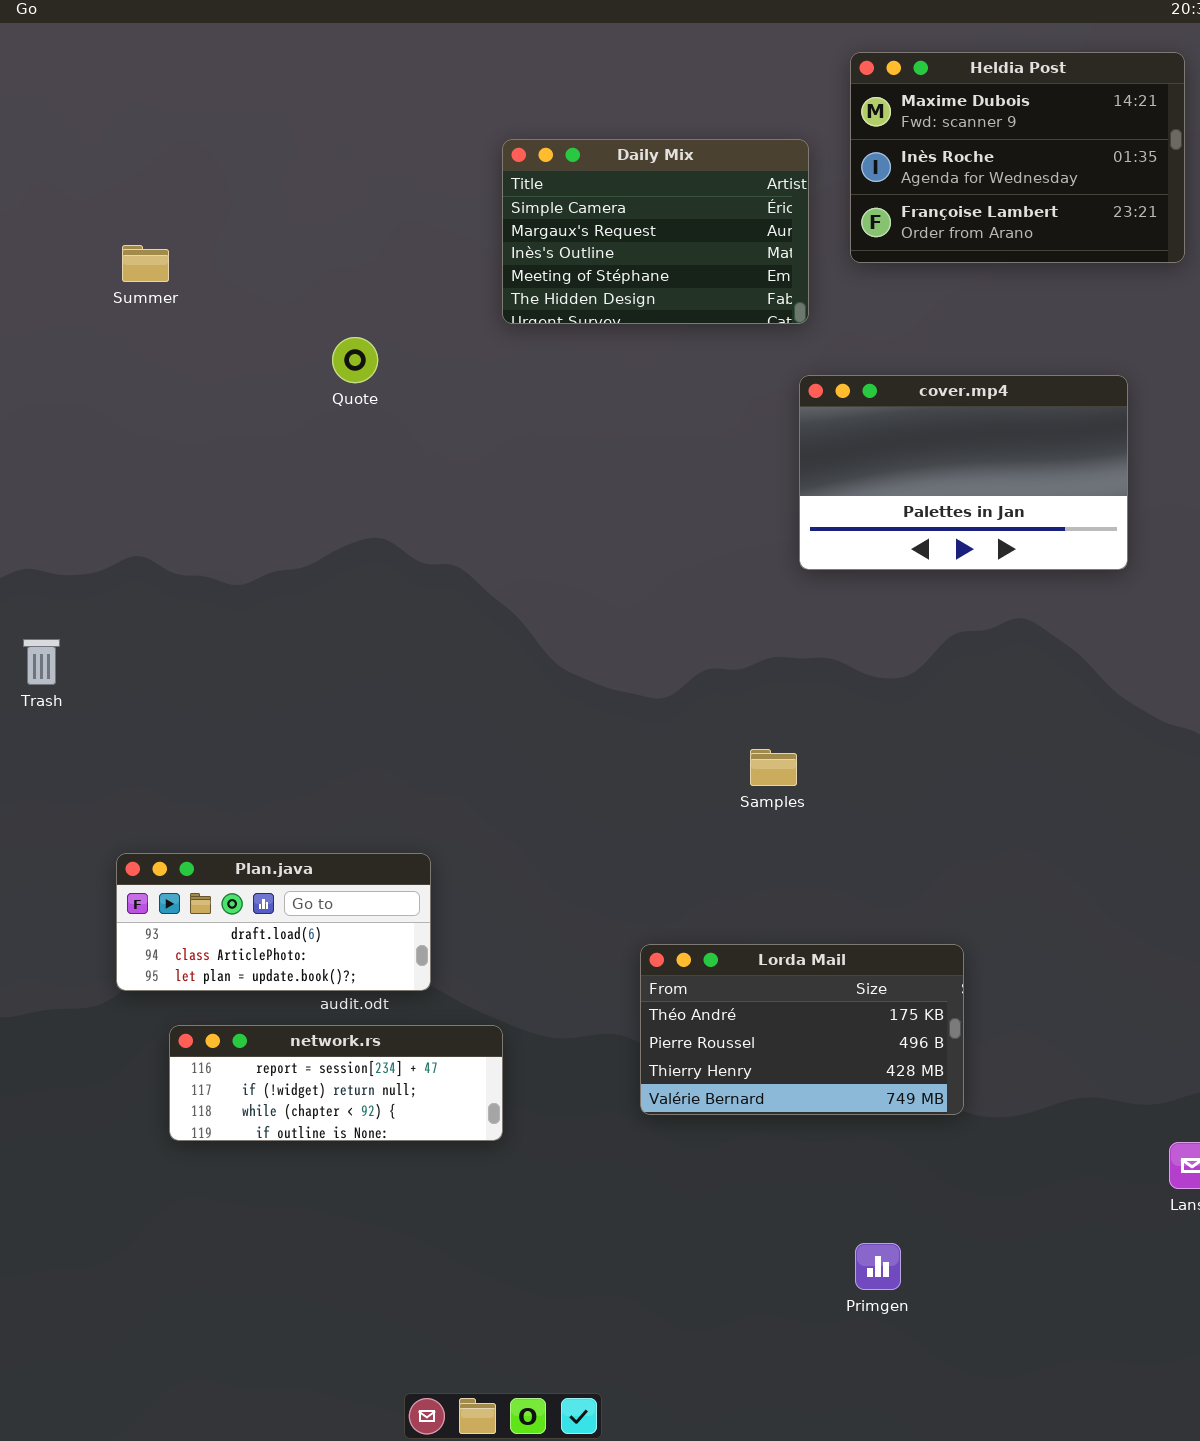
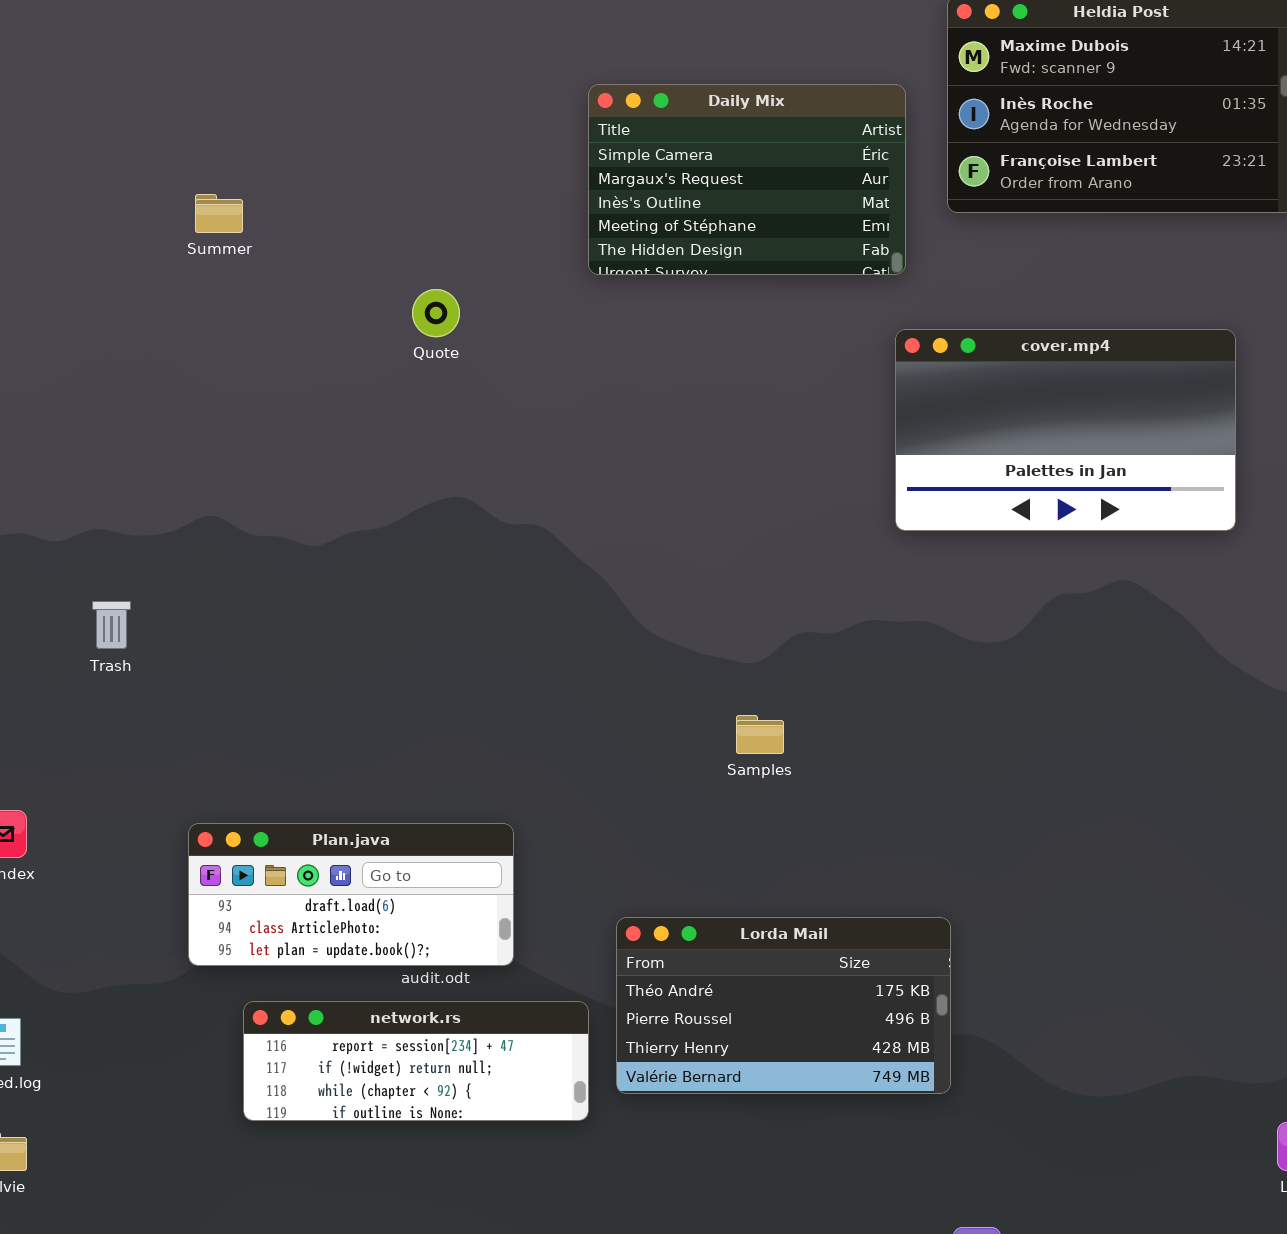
Samples: [750,749,797,786] -> [736,715,784,754], moved
Lorda Mail: [640,944,964,1115] -> [616,917,951,1094], moved

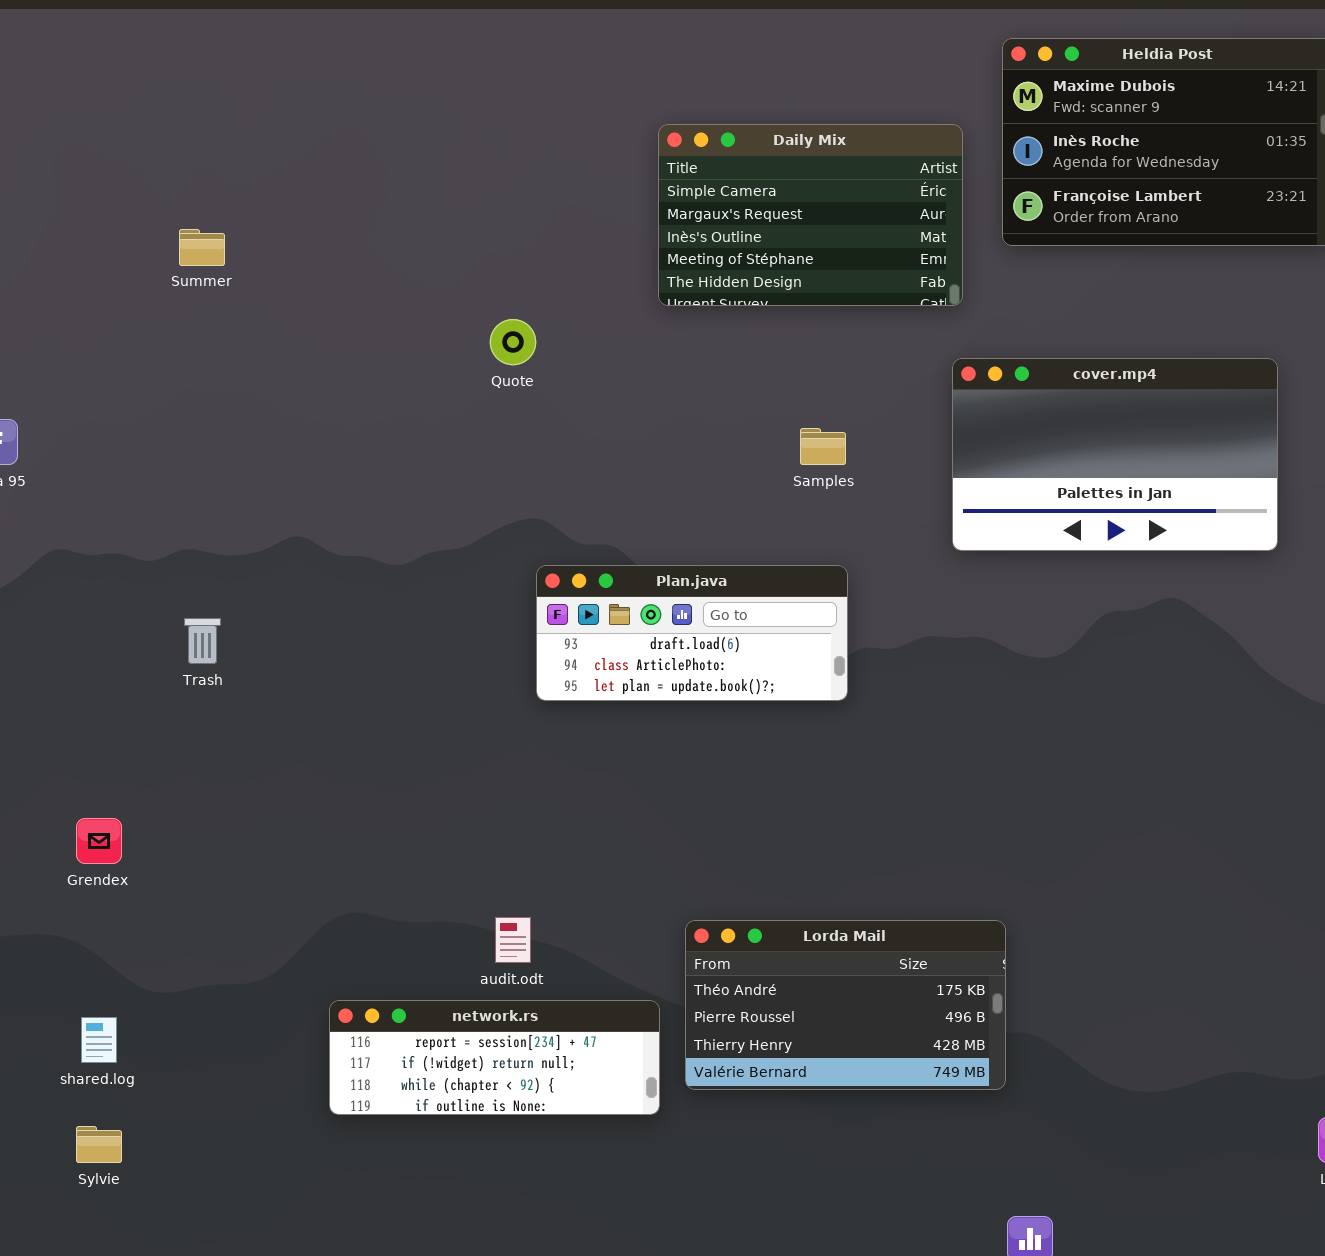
Summer: [195,194,243,233] -> [179,229,225,266], moved
Samples: [736,715,784,754] -> [800,428,846,465], moved
Plan.java: [188,823,514,966] -> [536,565,848,701], moved

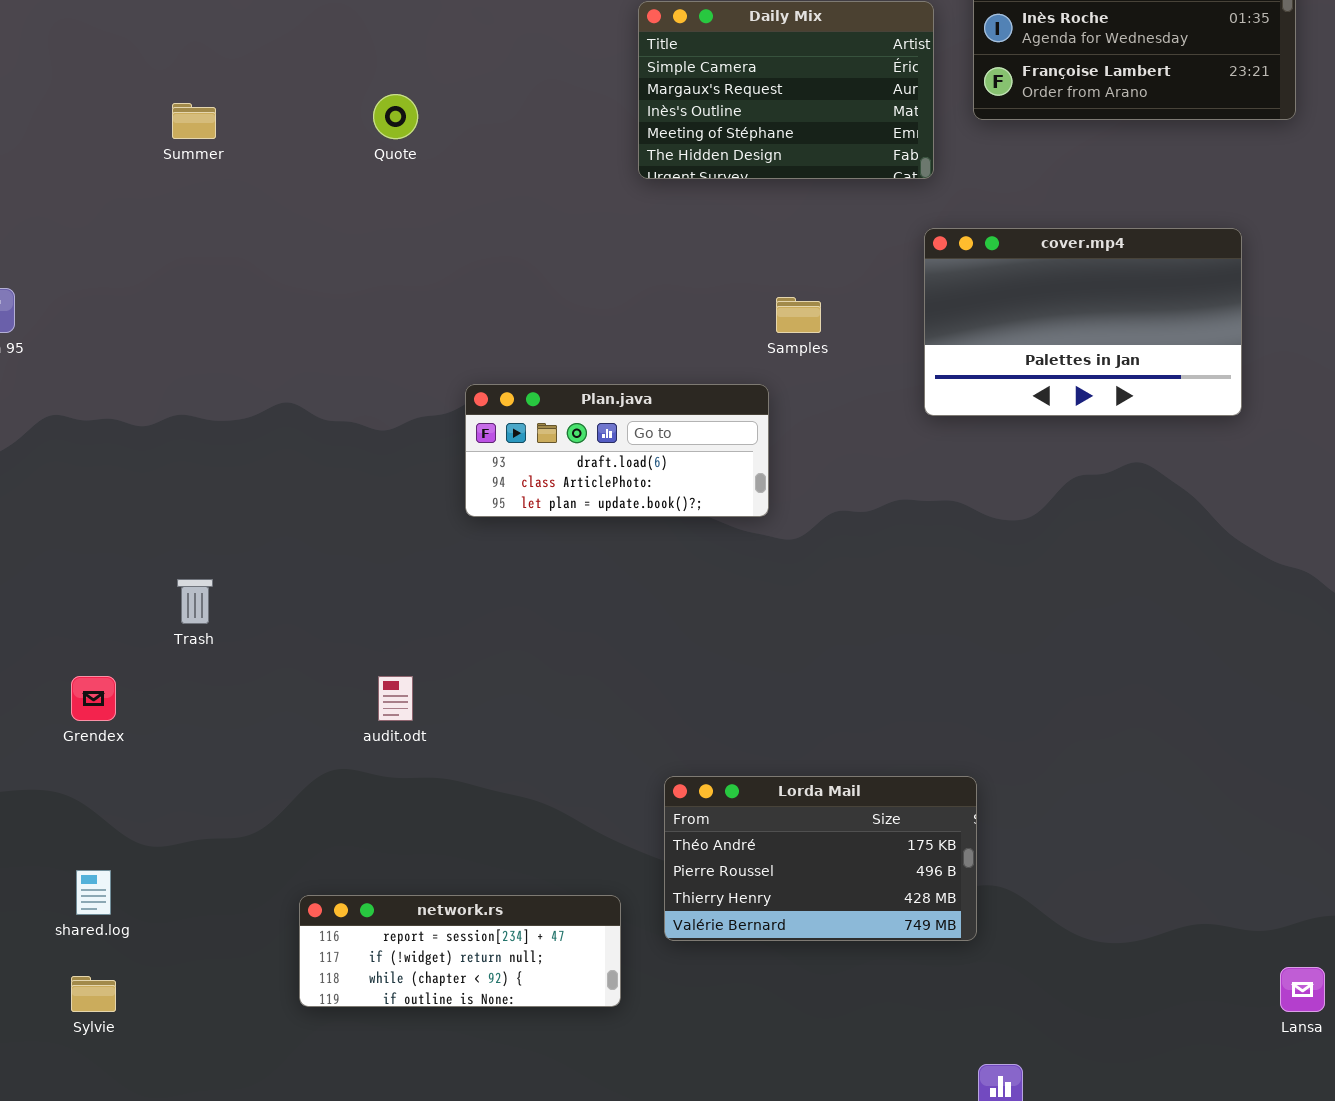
Quote: [490,319,536,365] -> [373,94,418,139], moved
Plan.java: [536,565,848,701] -> [465,384,769,517], moved
Trash: [184,618,221,664] -> [177,579,213,624], moved
audit.odt: [495,917,531,963] -> [378,676,413,721], moved
network.rs: [329,1000,660,1115] -> [299,895,621,1007], moved

